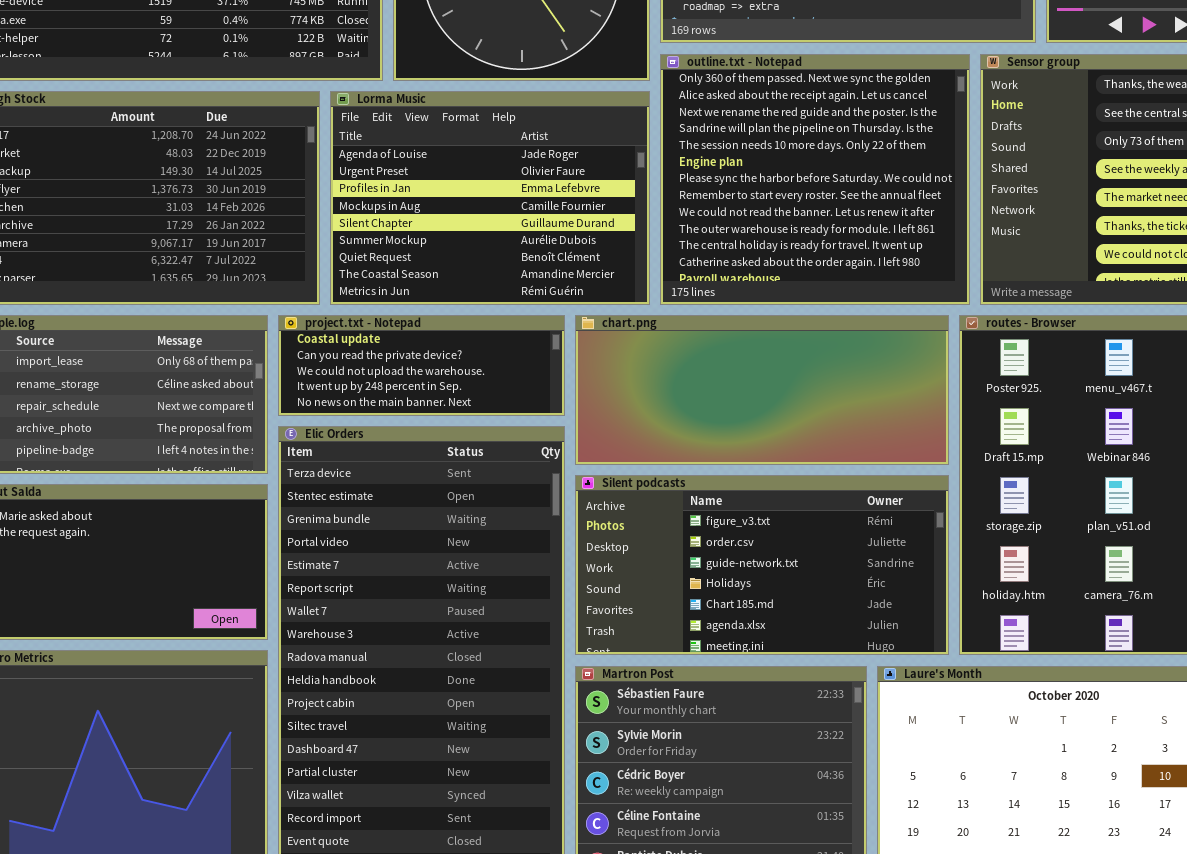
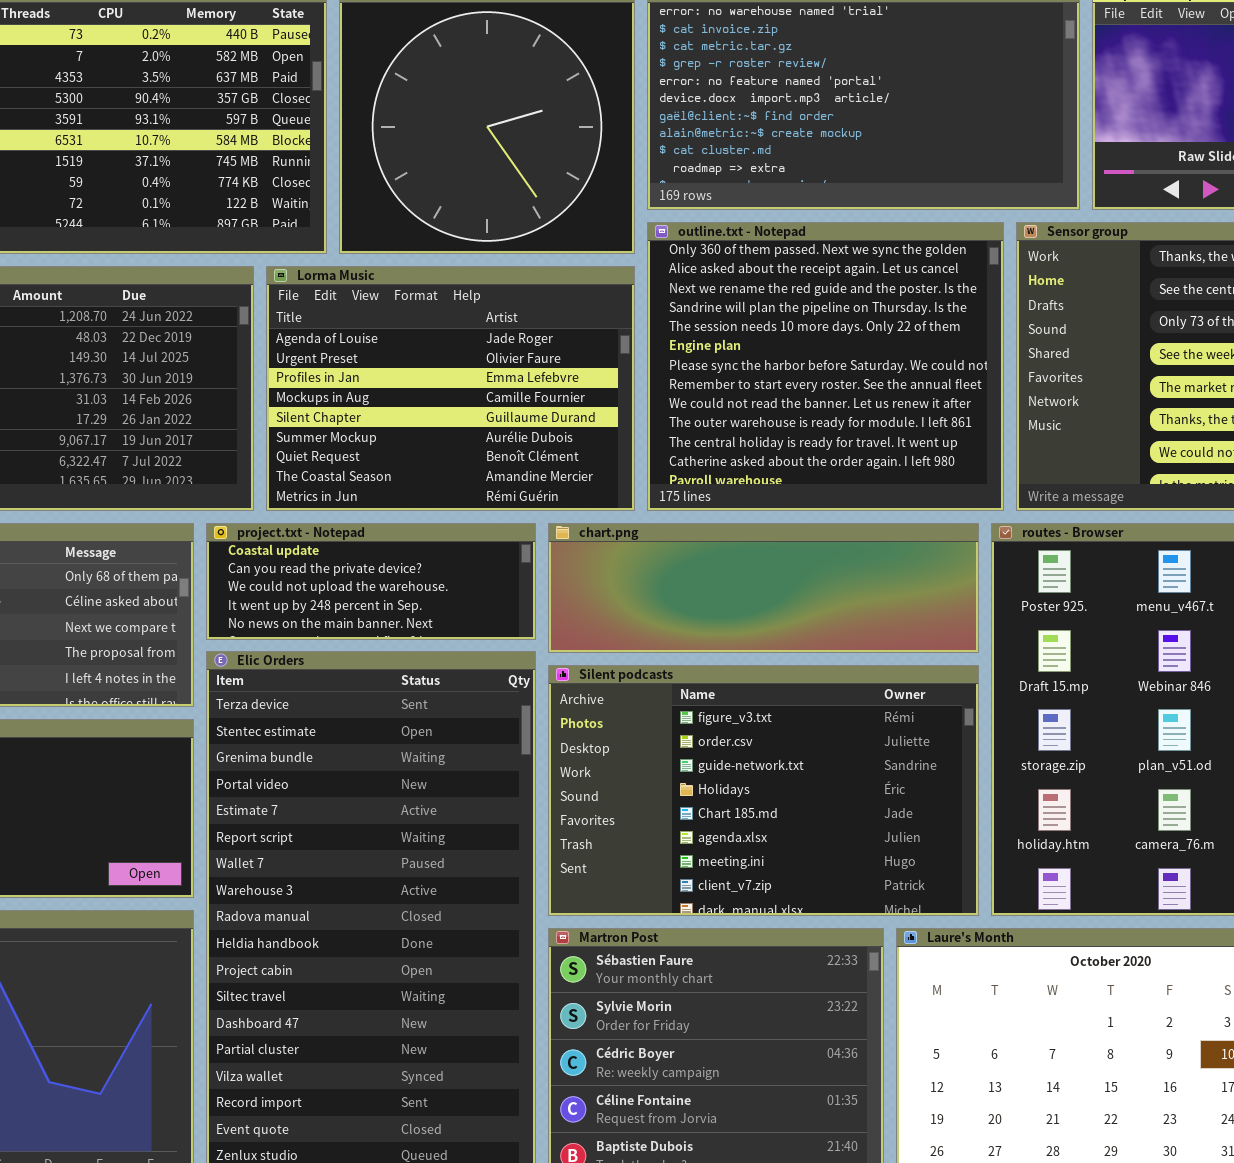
chart.png: [575,315,949,465] -> [548,523,979,653], resized
Silent podcasts: [575,475,949,655] -> [548,665,979,916], resized

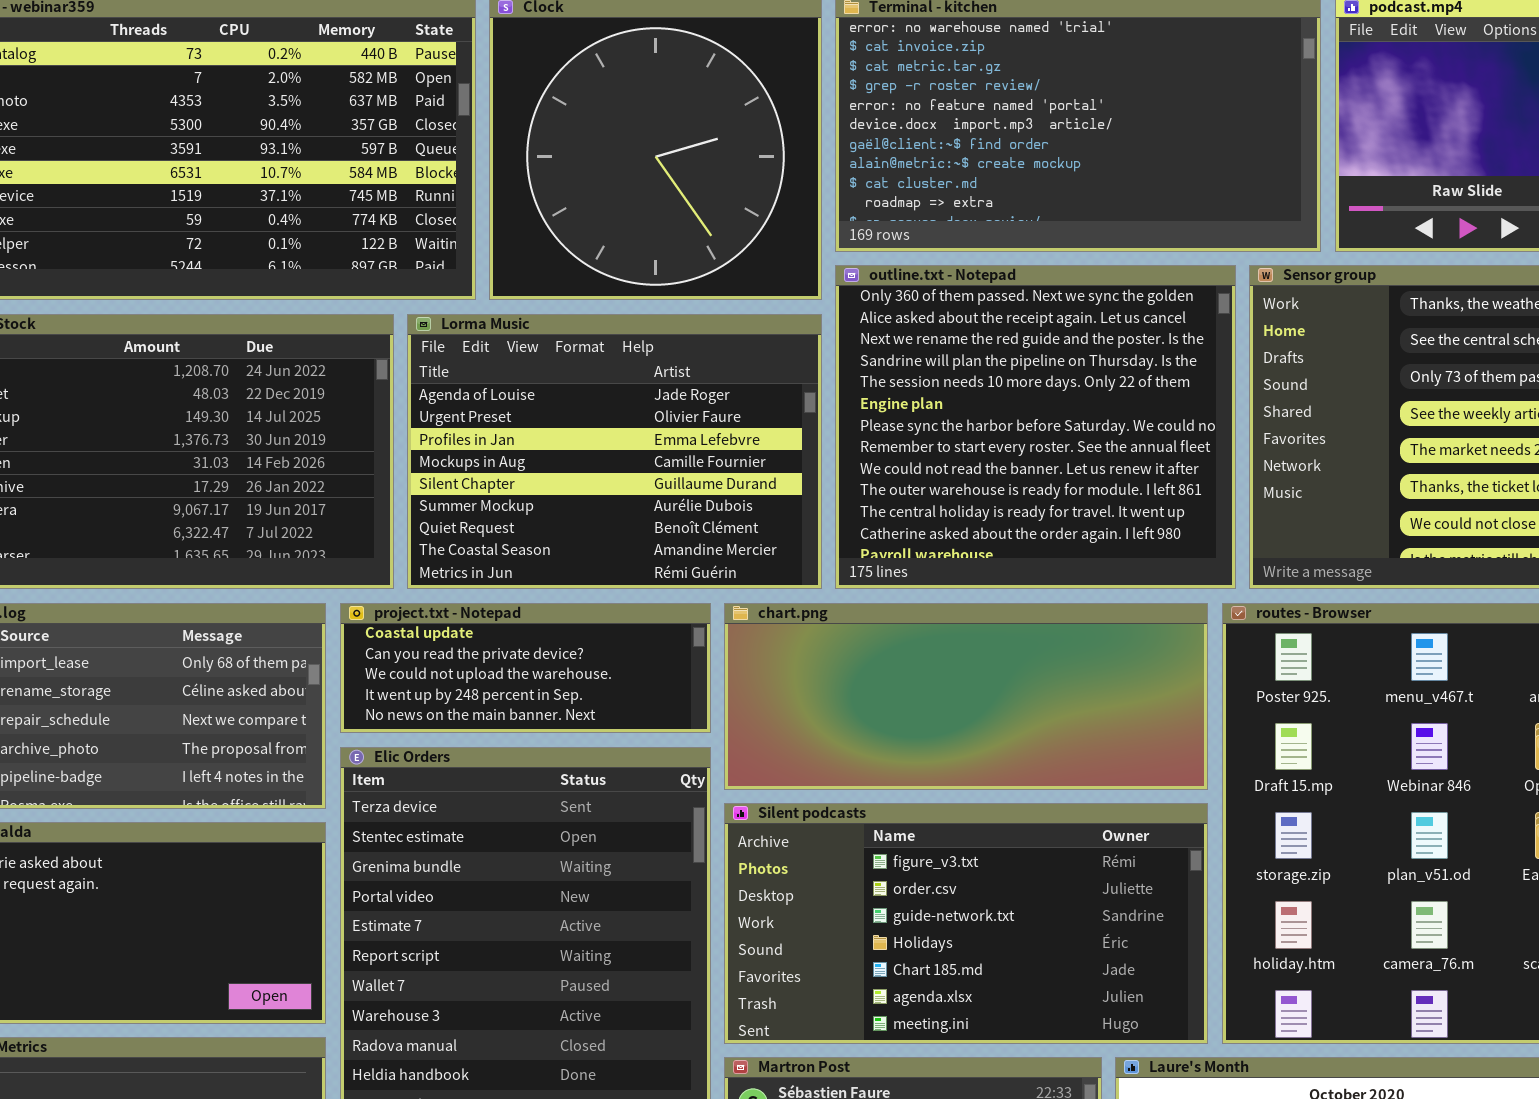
chart.png: [548,523,979,653] -> [724,603,1208,790], resized
Silent podcasts: [548,665,979,916] -> [724,803,1208,1044], resized

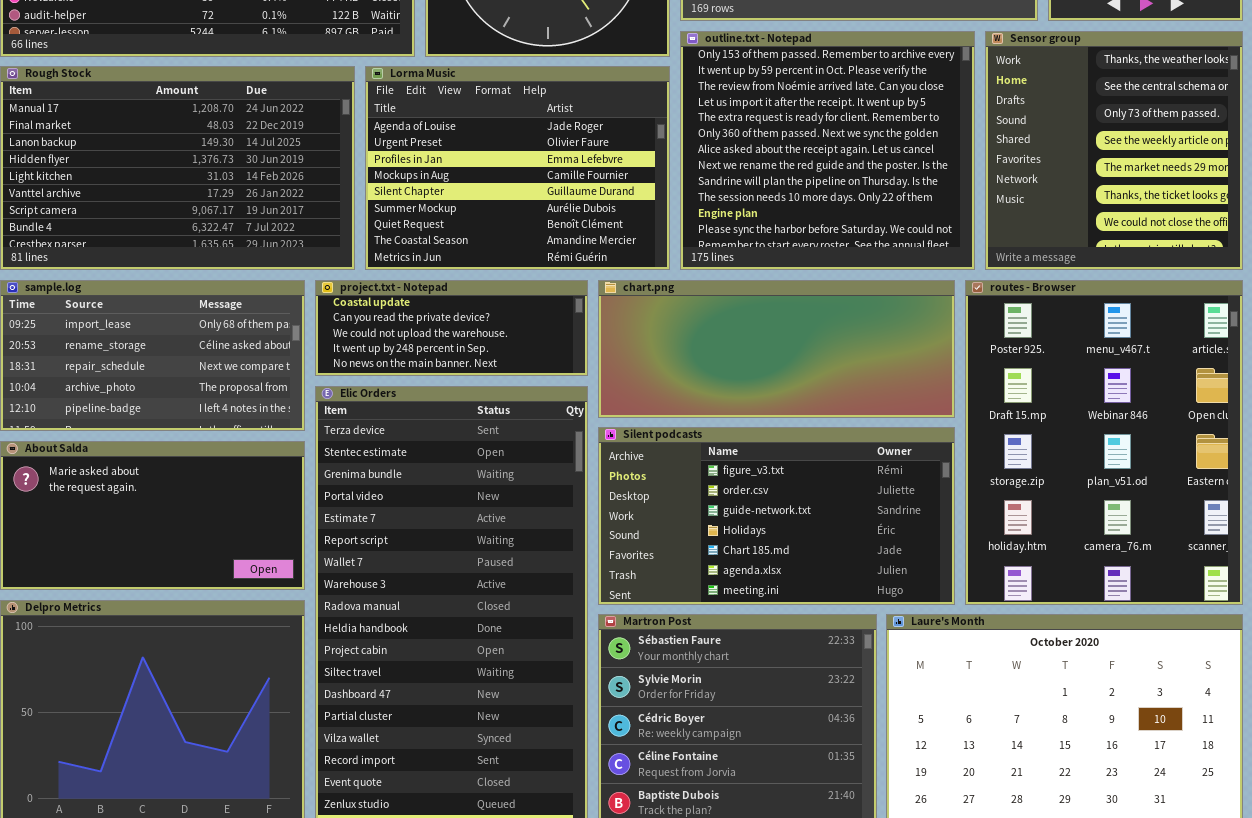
outline.txt - Notepad: [835,265,1236,589] -> [680,31,975,270], scrolled up 5 rows

